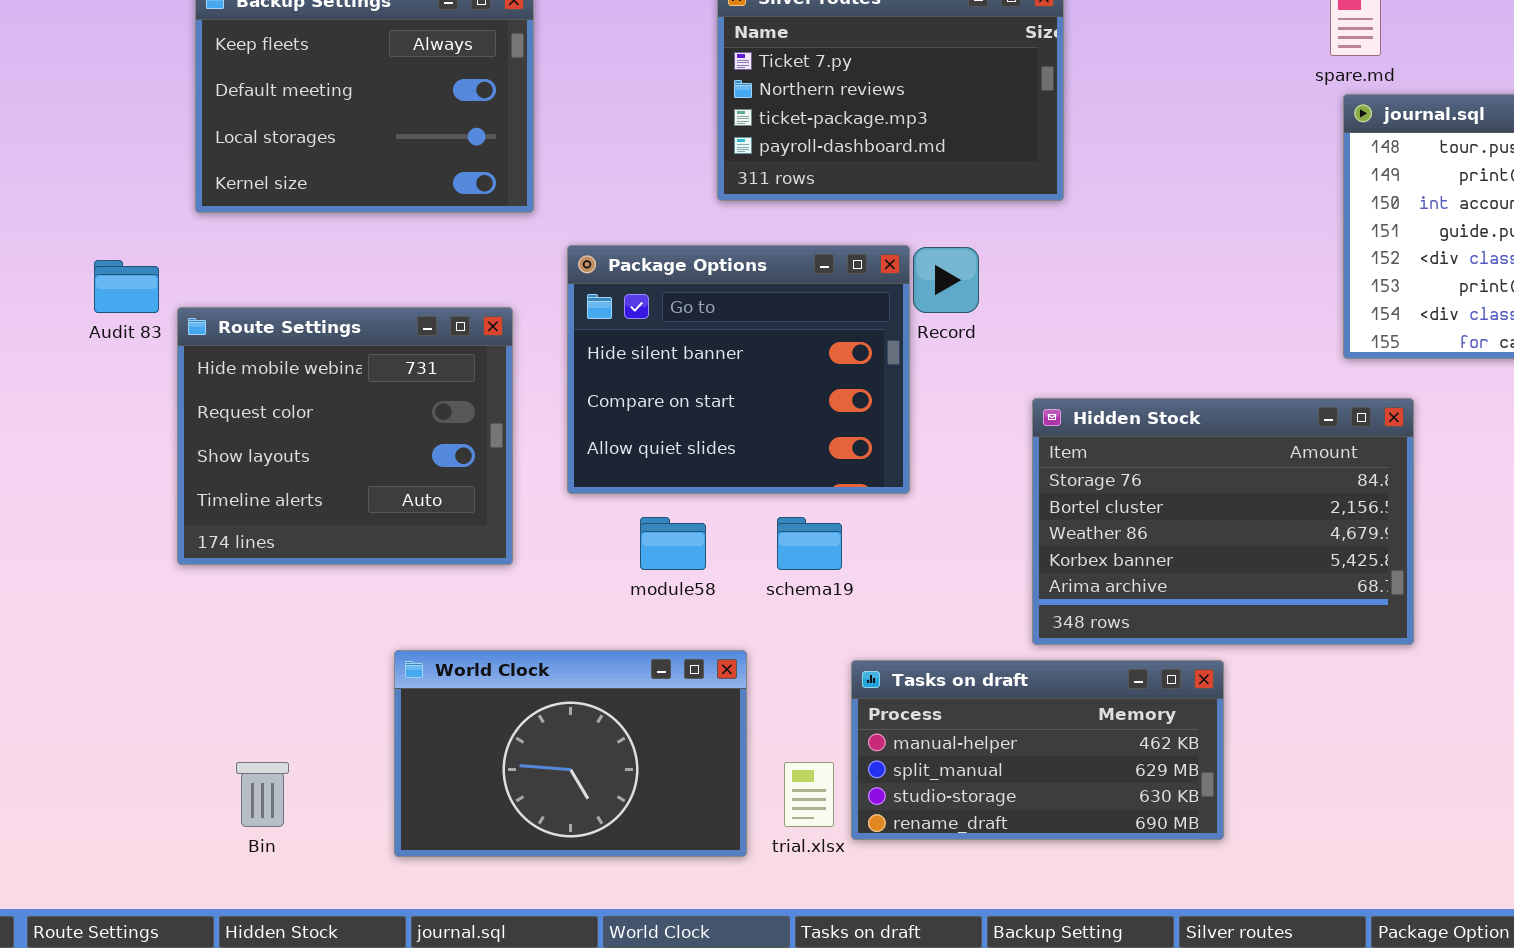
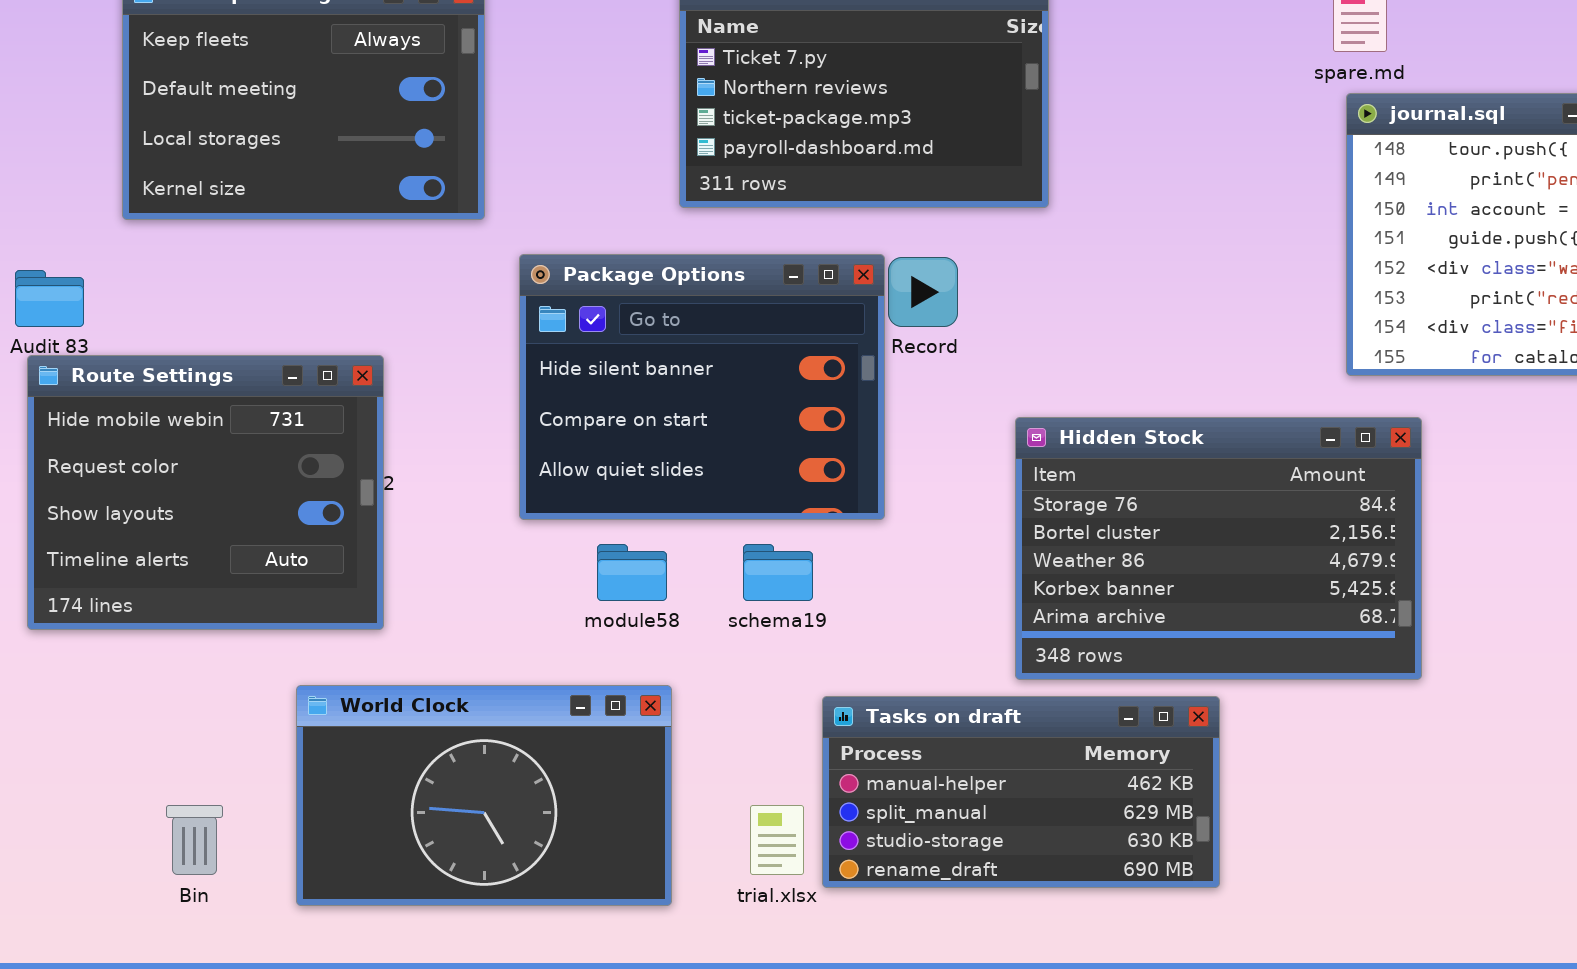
Route Settings: [177,307,513,565] -> [27,355,384,630], moved
World Clock: [394,650,747,857] -> [296,685,672,906], moved

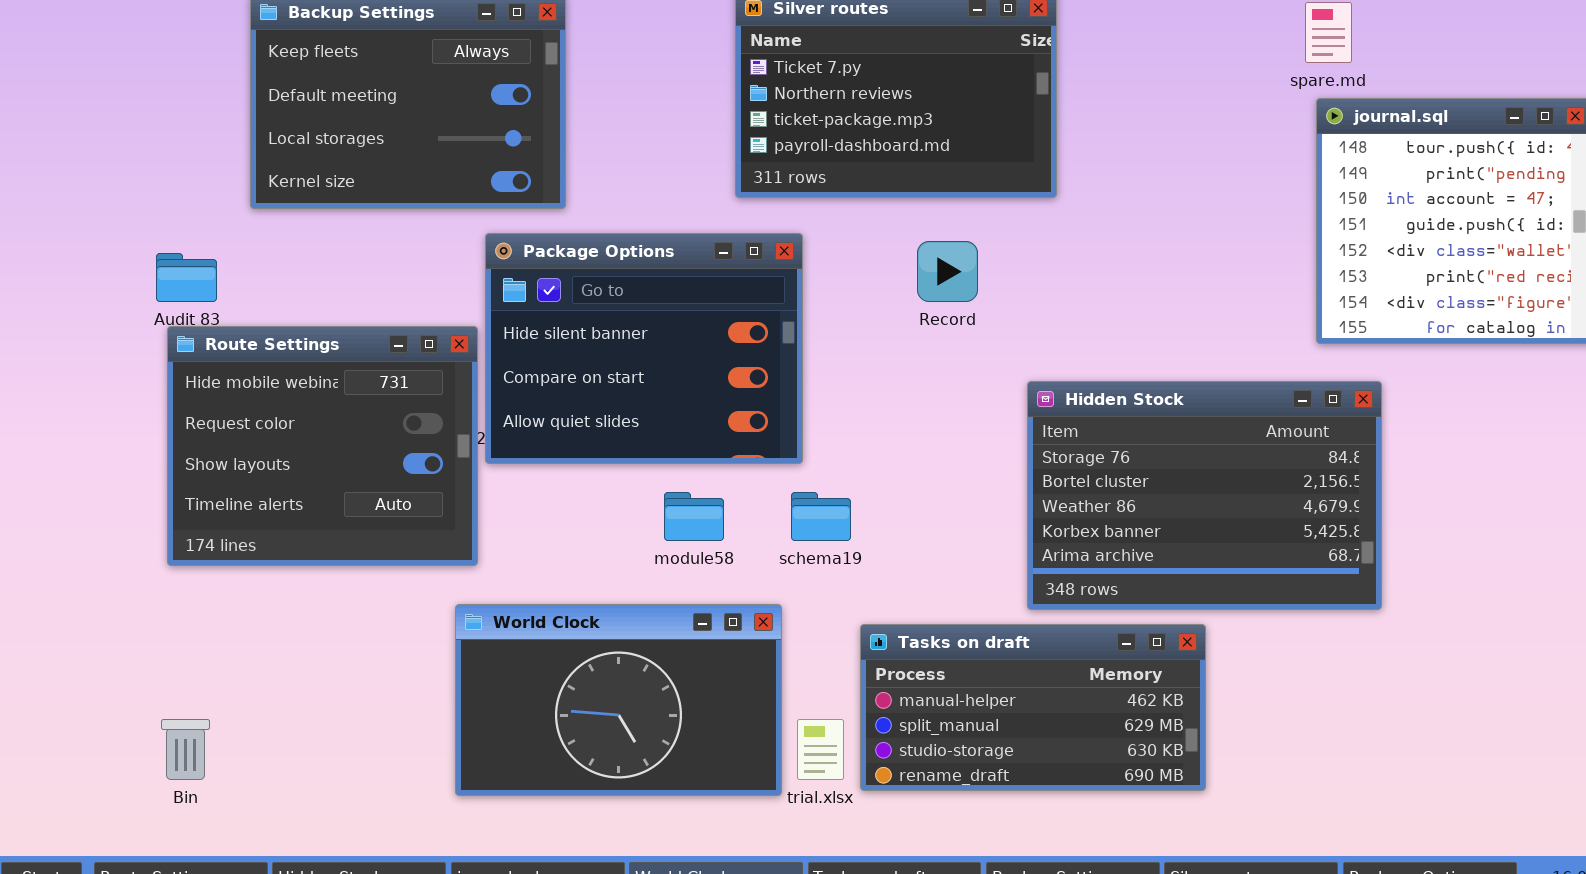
Package Options: [519,254,885,520] -> [485,233,803,464], moved
World Clock: [296,685,672,906] -> [455,604,782,796], moved
Bin: [166,805,223,875] -> [161,719,210,780], moved

